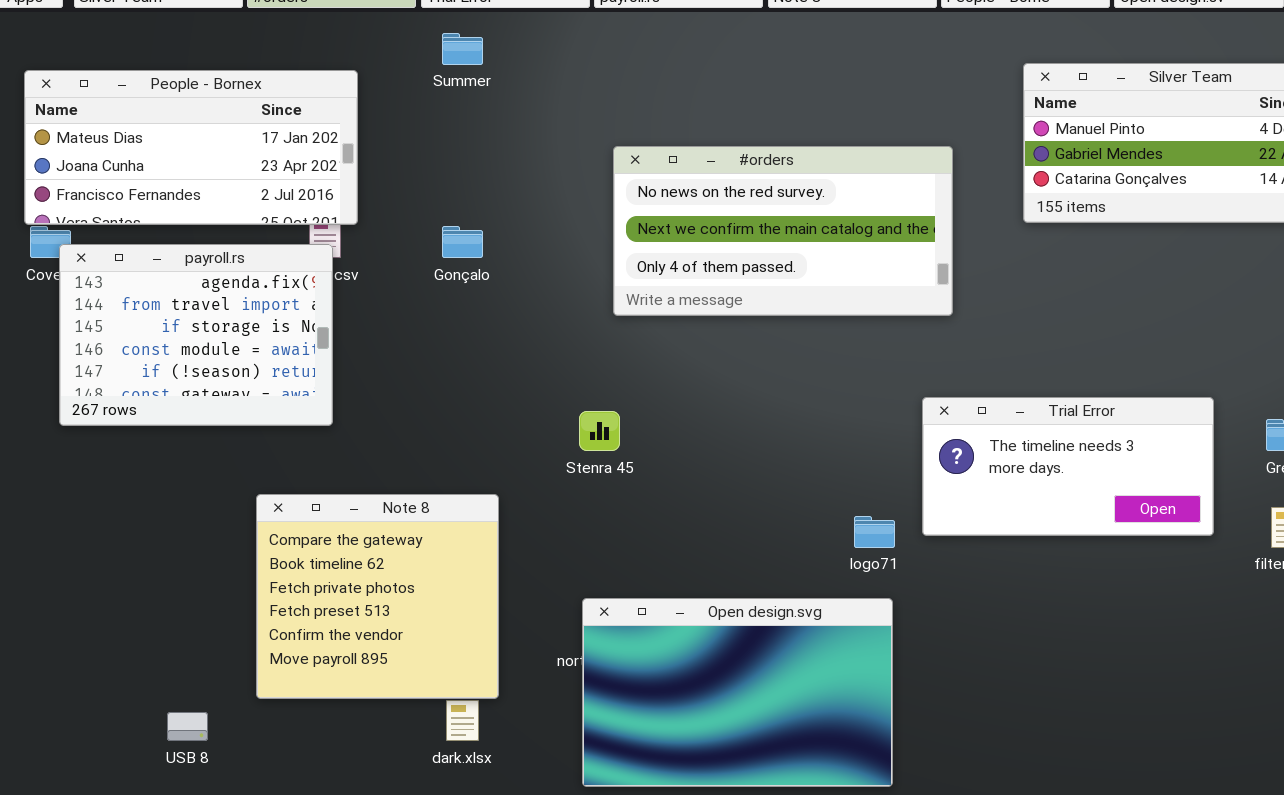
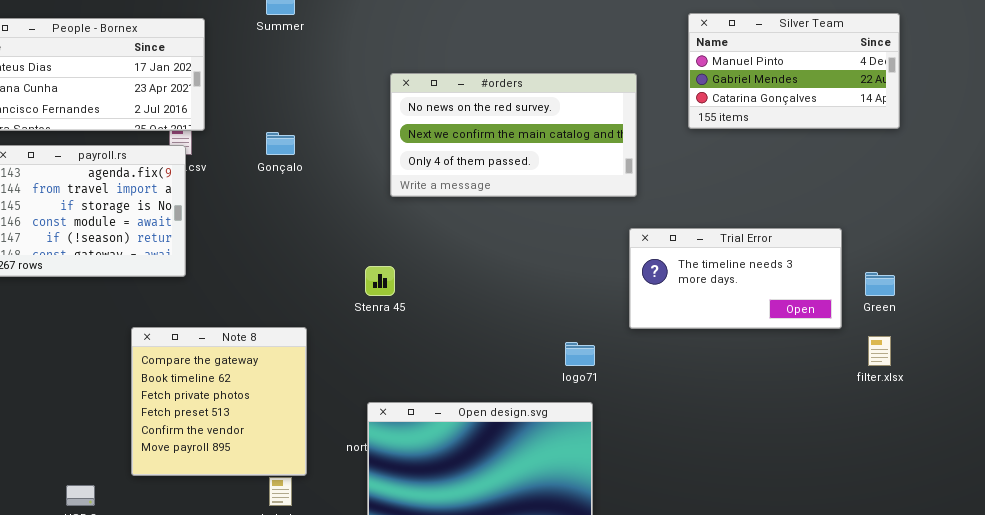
Trial Error: [922,397,1214,536] -> [629,228,842,329], moved

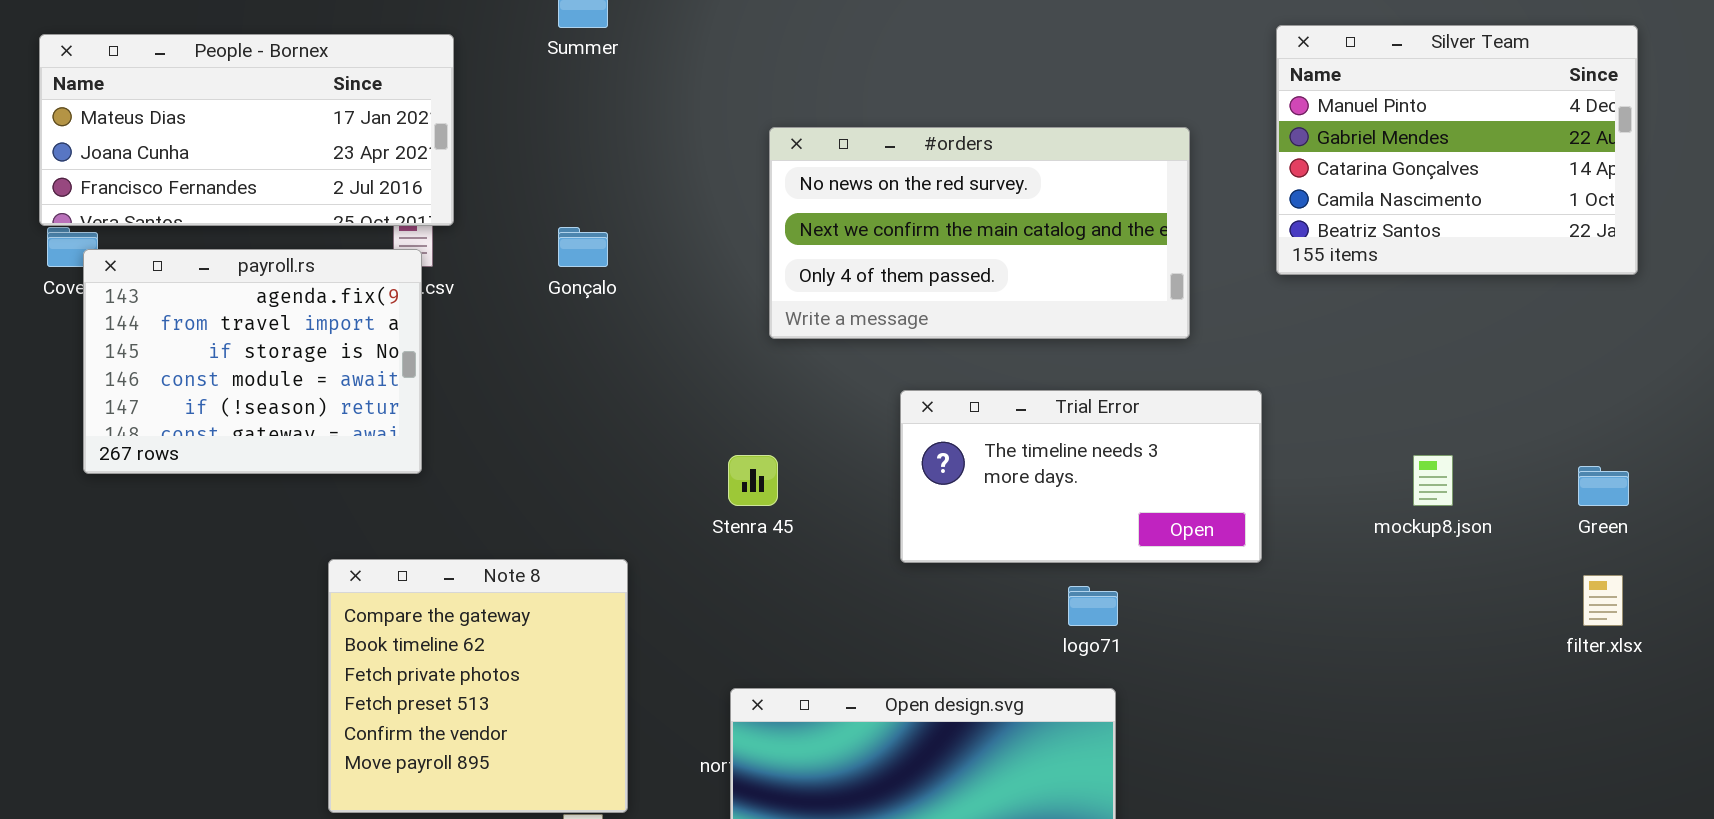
Silver Team: [688,13,900,129] -> [1276,25,1638,275], resized
Trial Error: [629,228,842,329] -> [900,390,1262,563], moved

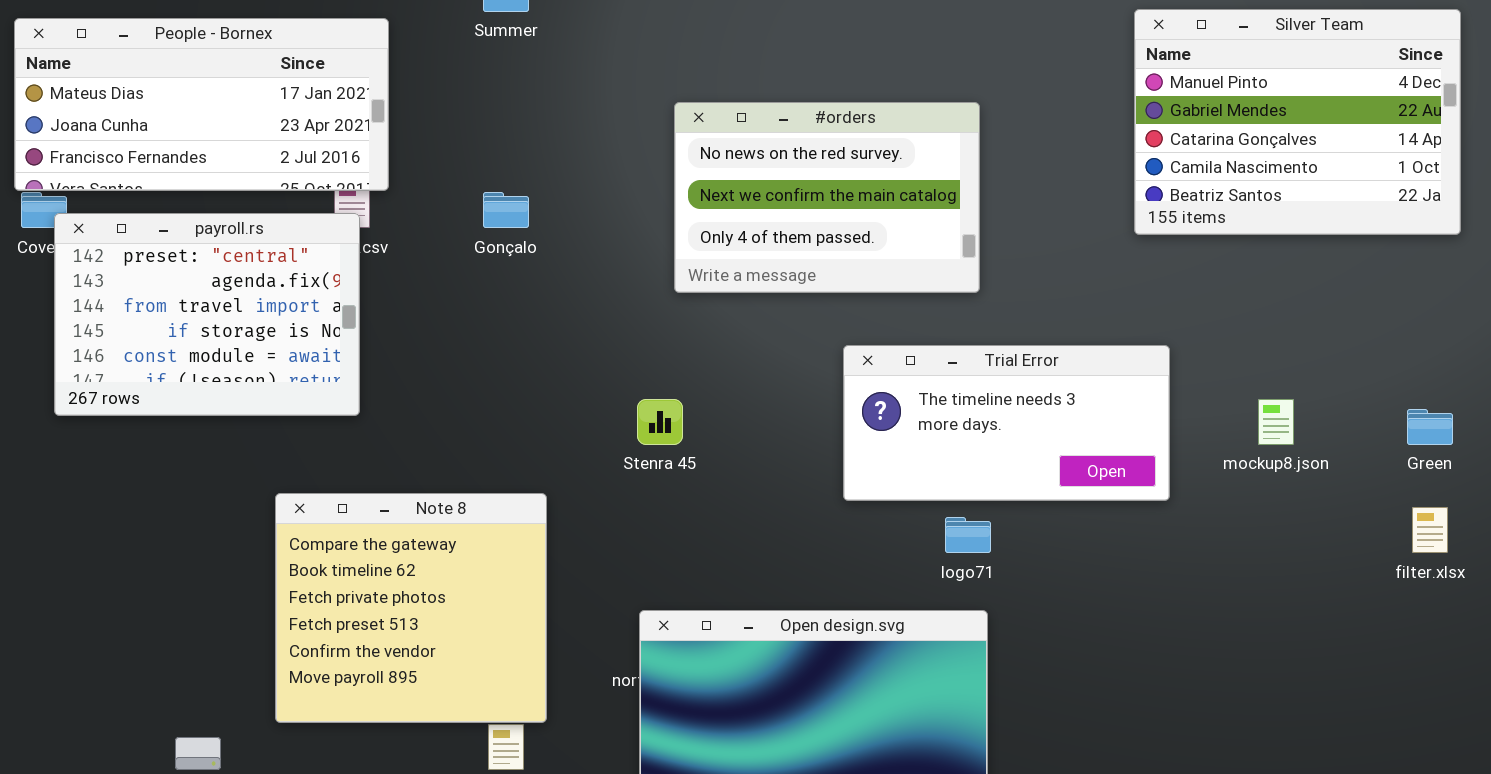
#orders: [769,127,1190,339] -> [674,102,980,293], resized
payroll.rs: [83,249,422,474] -> [54,213,360,416], scrolled up 1 row
Trial Error: [900,390,1262,563] -> [843,345,1170,501], moved

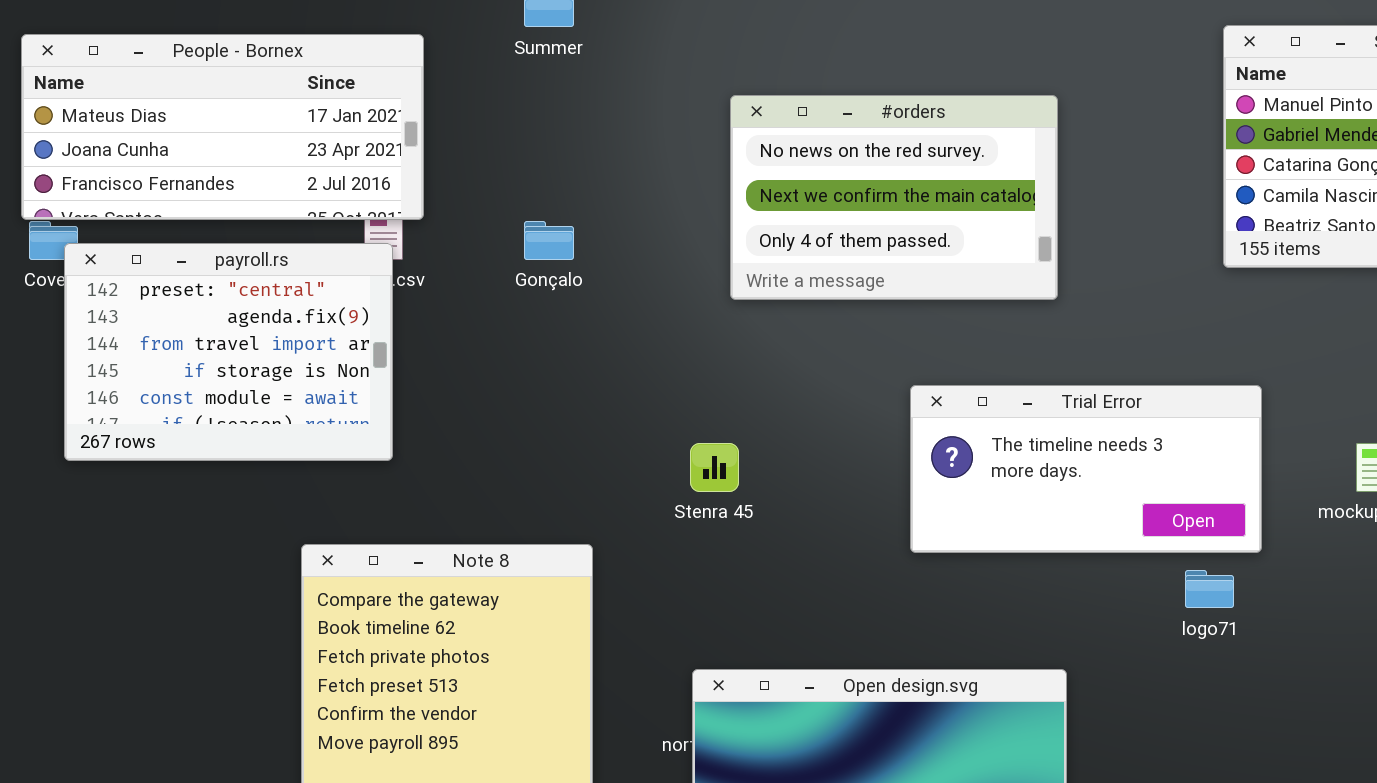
#orders: [674,102,980,293] -> [730,95,1058,300], moved
logo71: [945,517,991,553] -> [1185,570,1234,608], moved

